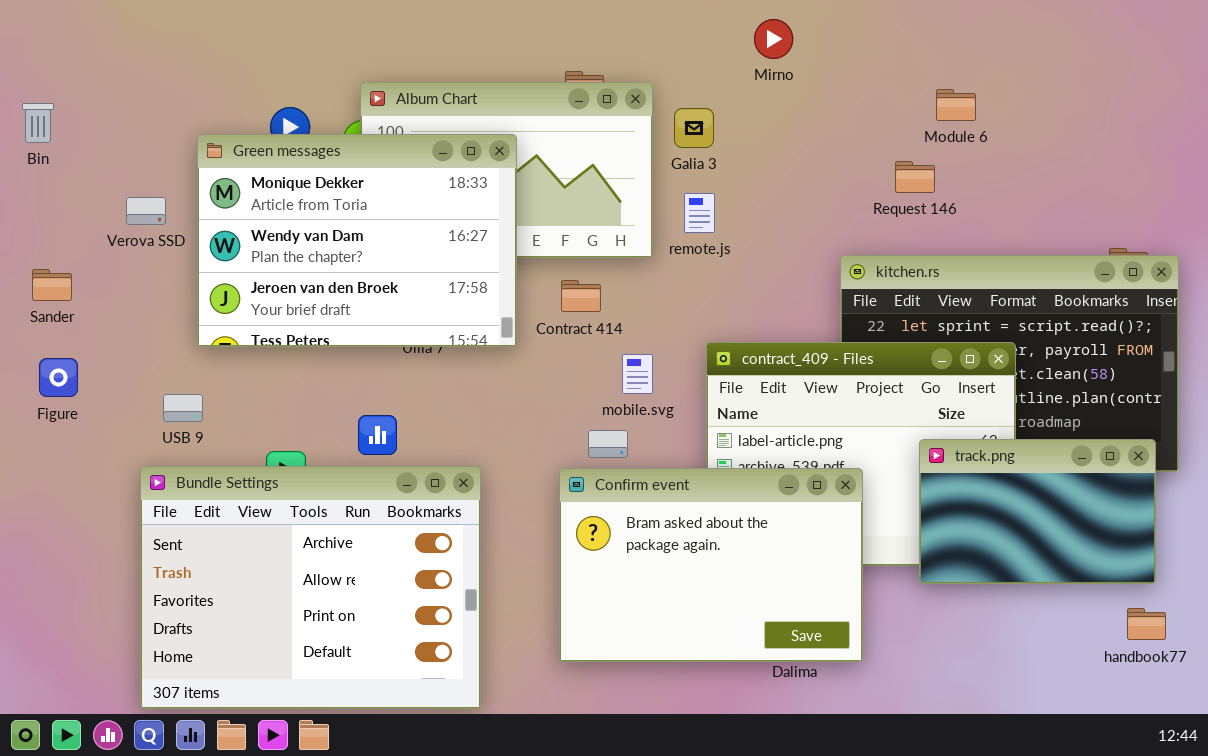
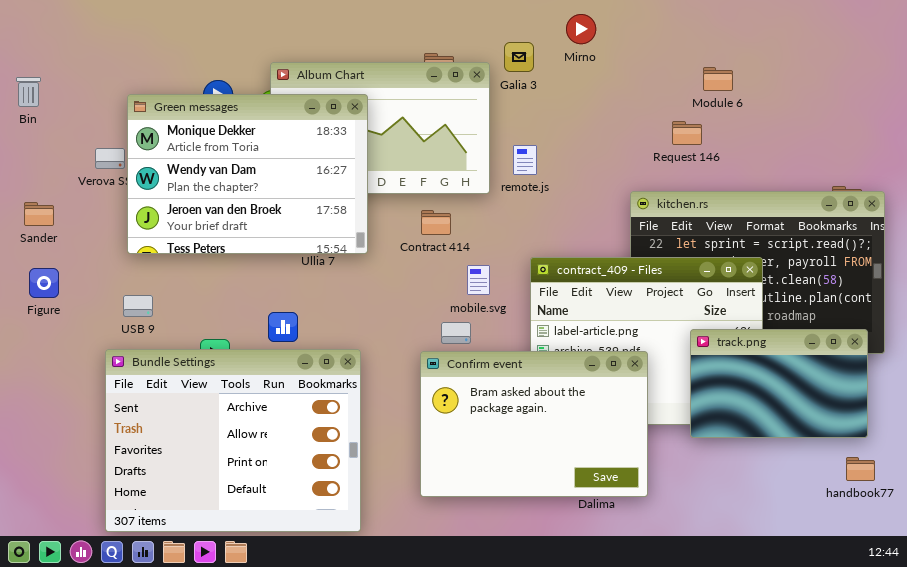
Galia 3: [674,108,714,148] -> [504,42,534,72], moved
Green messages: [197,134,517,347] -> [127,94,368,254], moved

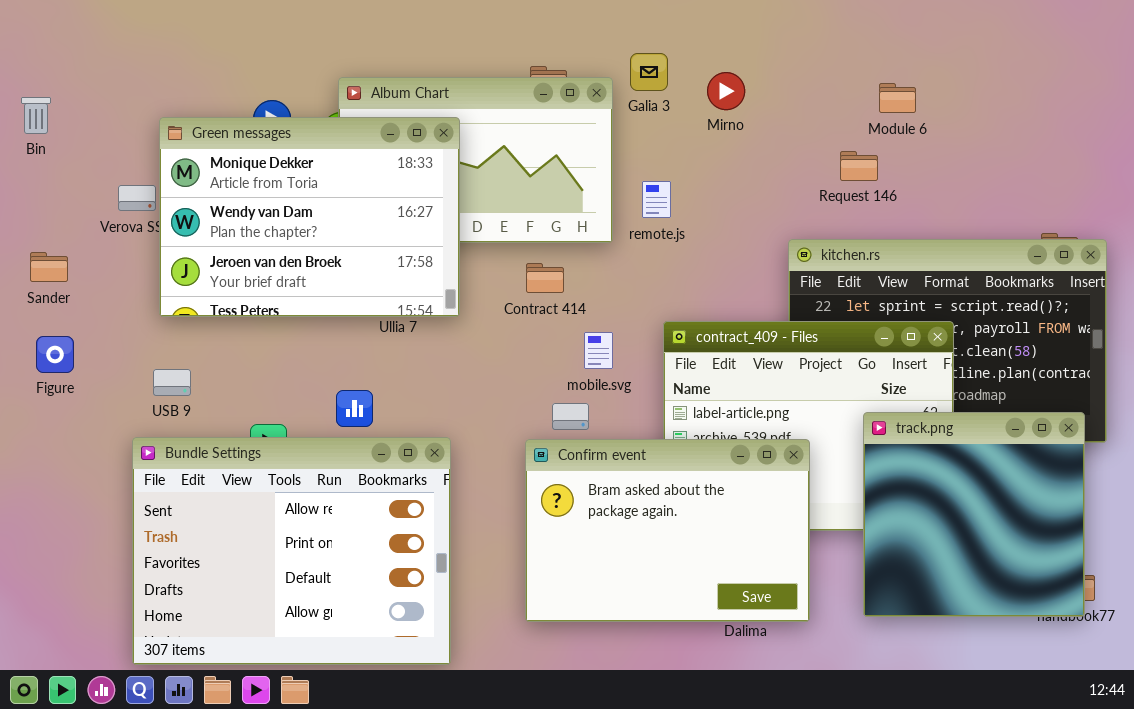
Mirno: [566,14,596,44] -> [707,72,745,110], moved
track.png: [690,329,868,438] -> [863,412,1085,617], resized
Bundle Settings: [105,349,361,532] -> [132,437,451,665], scrolled down 1 row

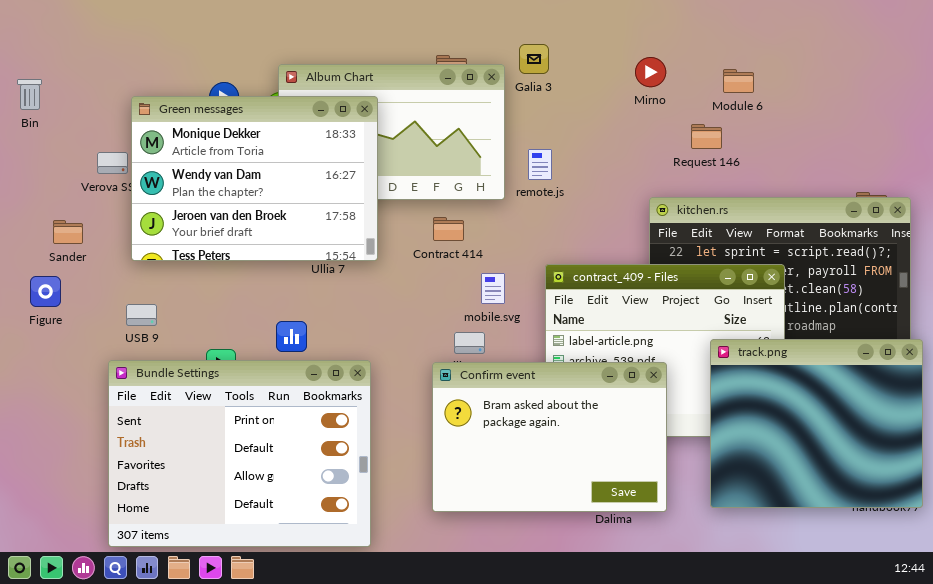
Mirno: [707,72,745,110] -> [635,57,666,87], moved
Sander: [30,252,68,282] -> [53,220,83,244], moved
track.png: [863,412,1085,617] -> [710,339,923,508], resized
Bundle Settings: [132,437,451,665] -> [108,360,371,547], scrolled down 1 row

